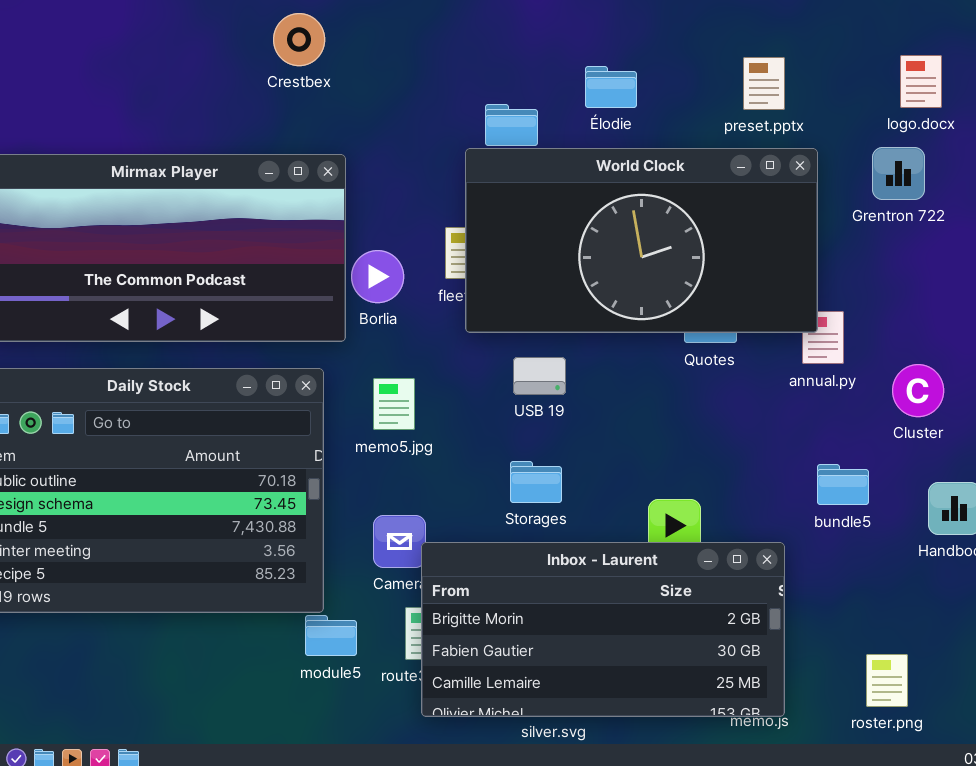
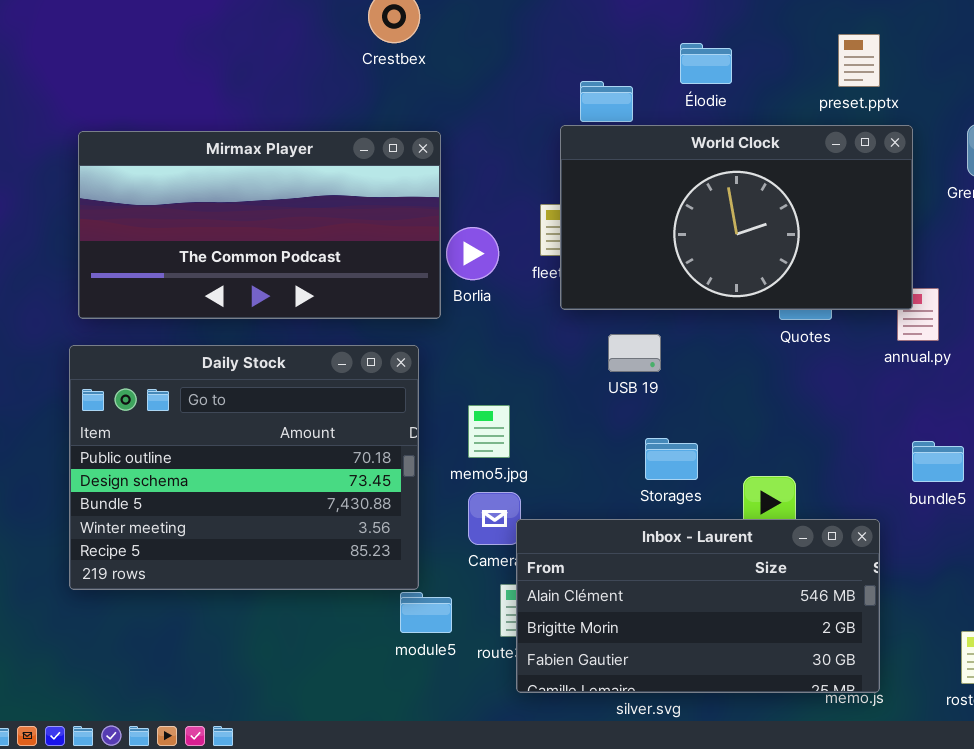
memo5.jpg: [373,378,415,430] -> [468,405,510,458], moved
Storages: [510,461,562,503] -> [645,438,698,480], moved
Inbox - Laurent: [421,542,785,717] -> [516,519,880,693], scrolled up 1 row

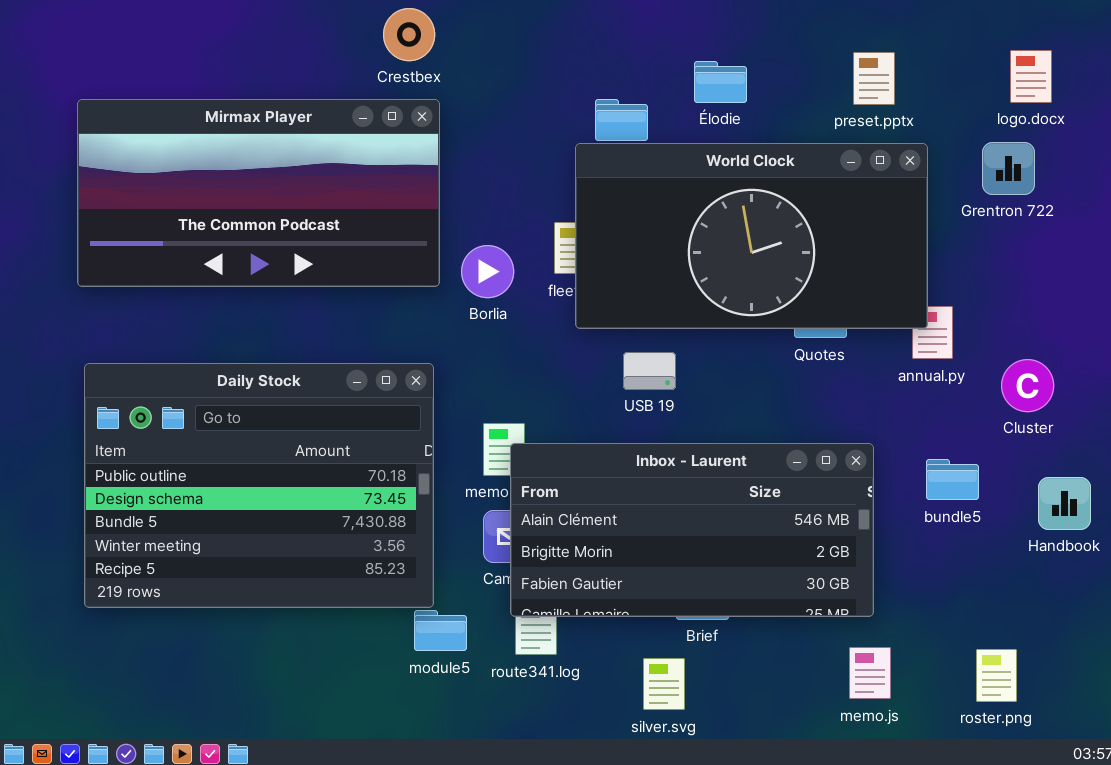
Mirmax Player: [78,131,441,319] -> [77,99,440,287], moved
Inbox - Laurent: [516,519,880,693] -> [510,443,874,617], moved

